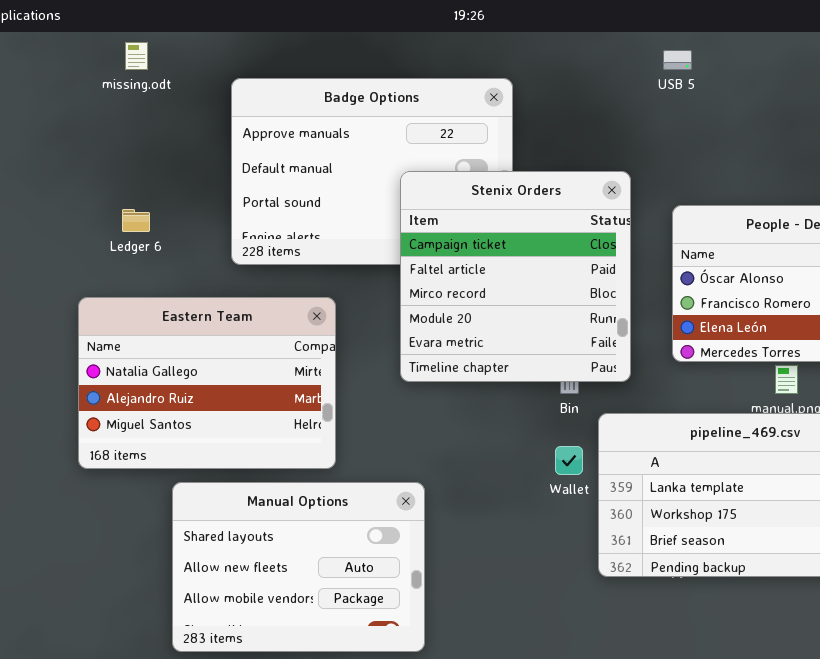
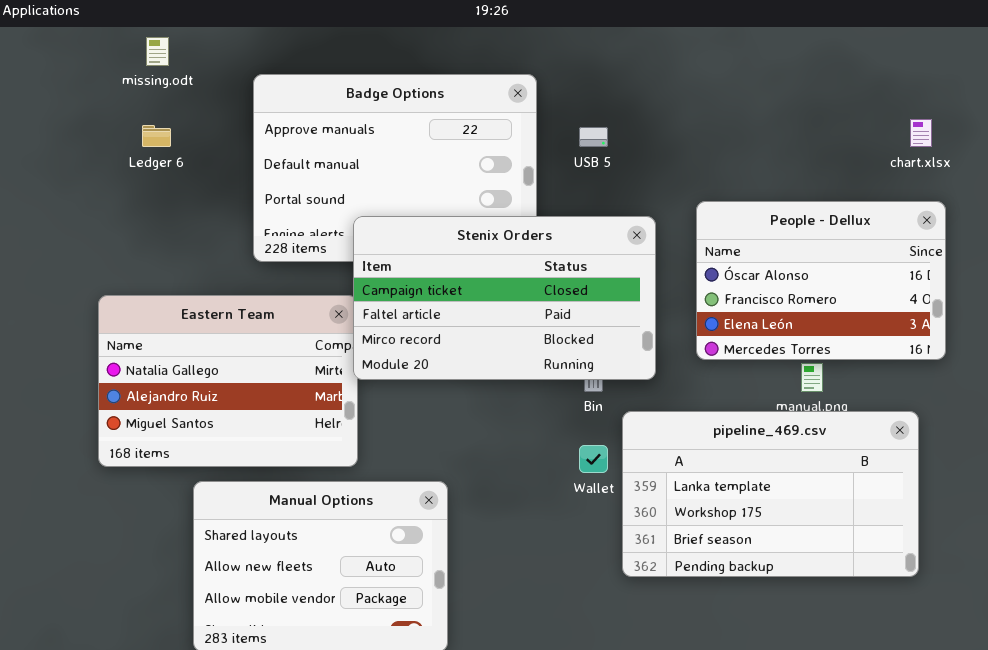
USB 5: [663,50,692,70] -> [579,127,608,147], moved
Stenix Orders: [400,171,631,382] -> [353,216,656,380], resized
Ledger 6: [122,209,150,232] -> [142,125,171,147], moved

